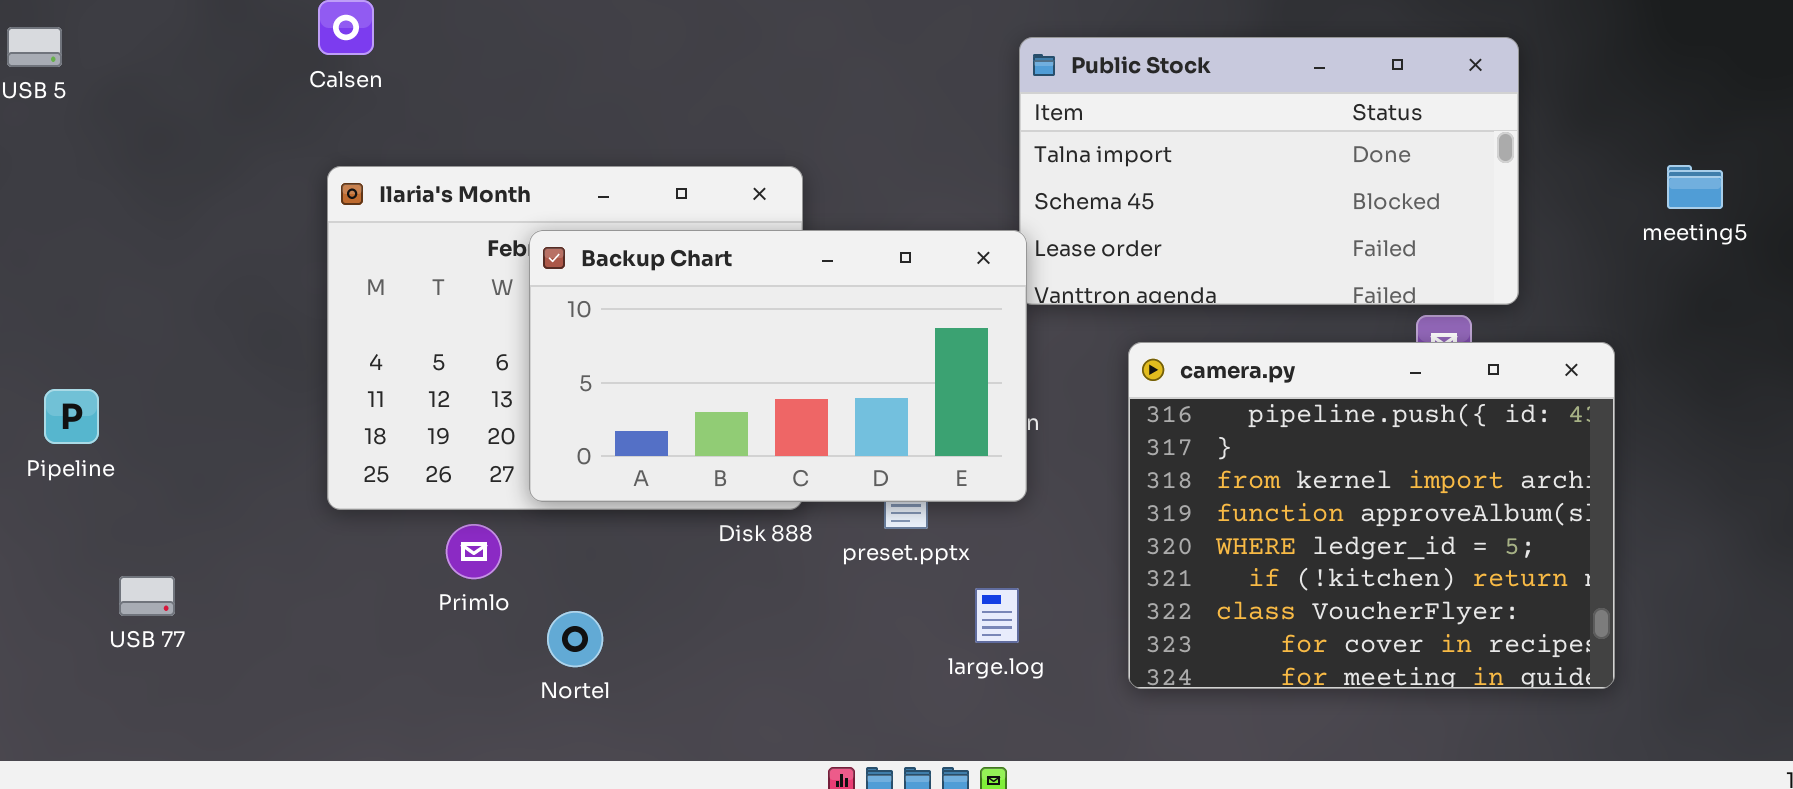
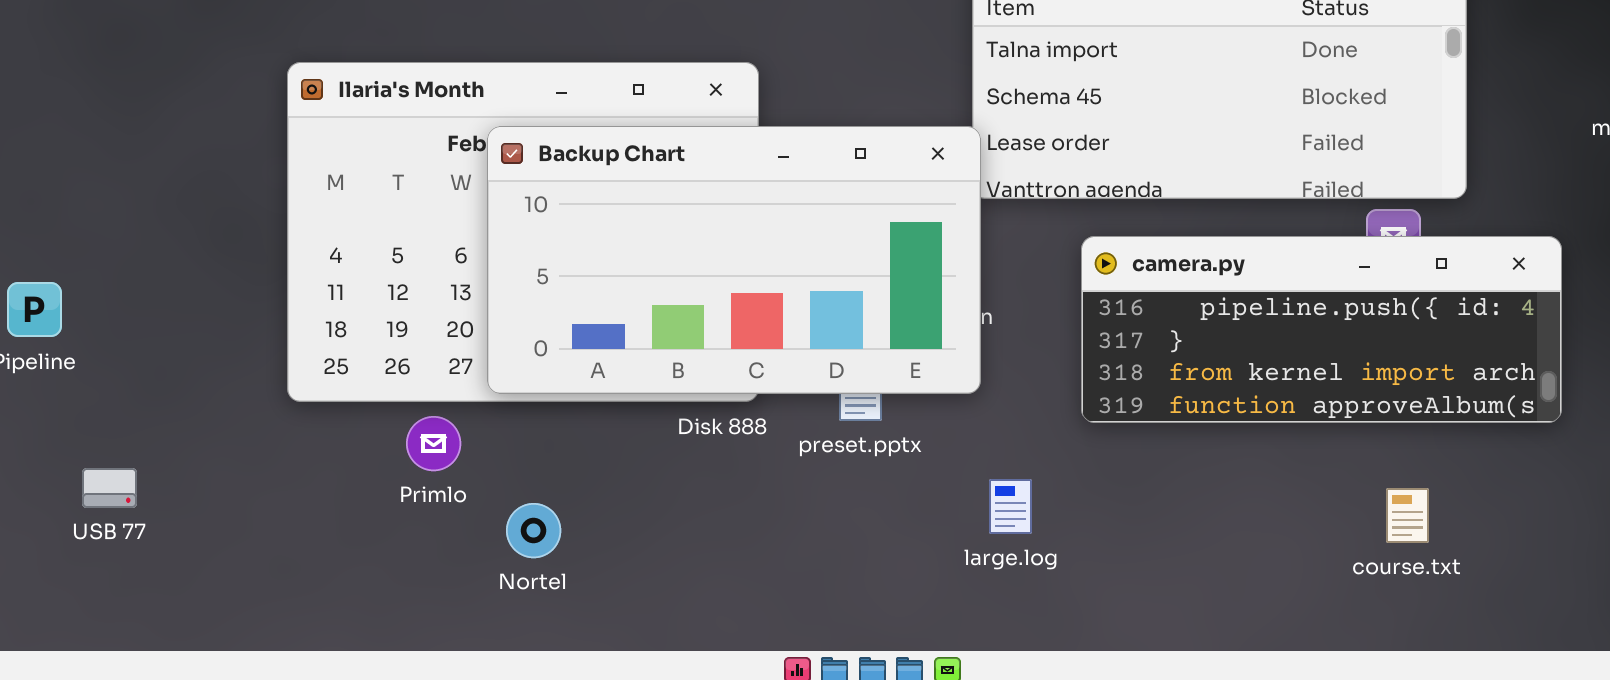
camera.py: [1128,342,1615,689] -> [1081,236,1562,423], resized
large.log: [975,588,1019,643] -> [989,479,1032,534], moved

